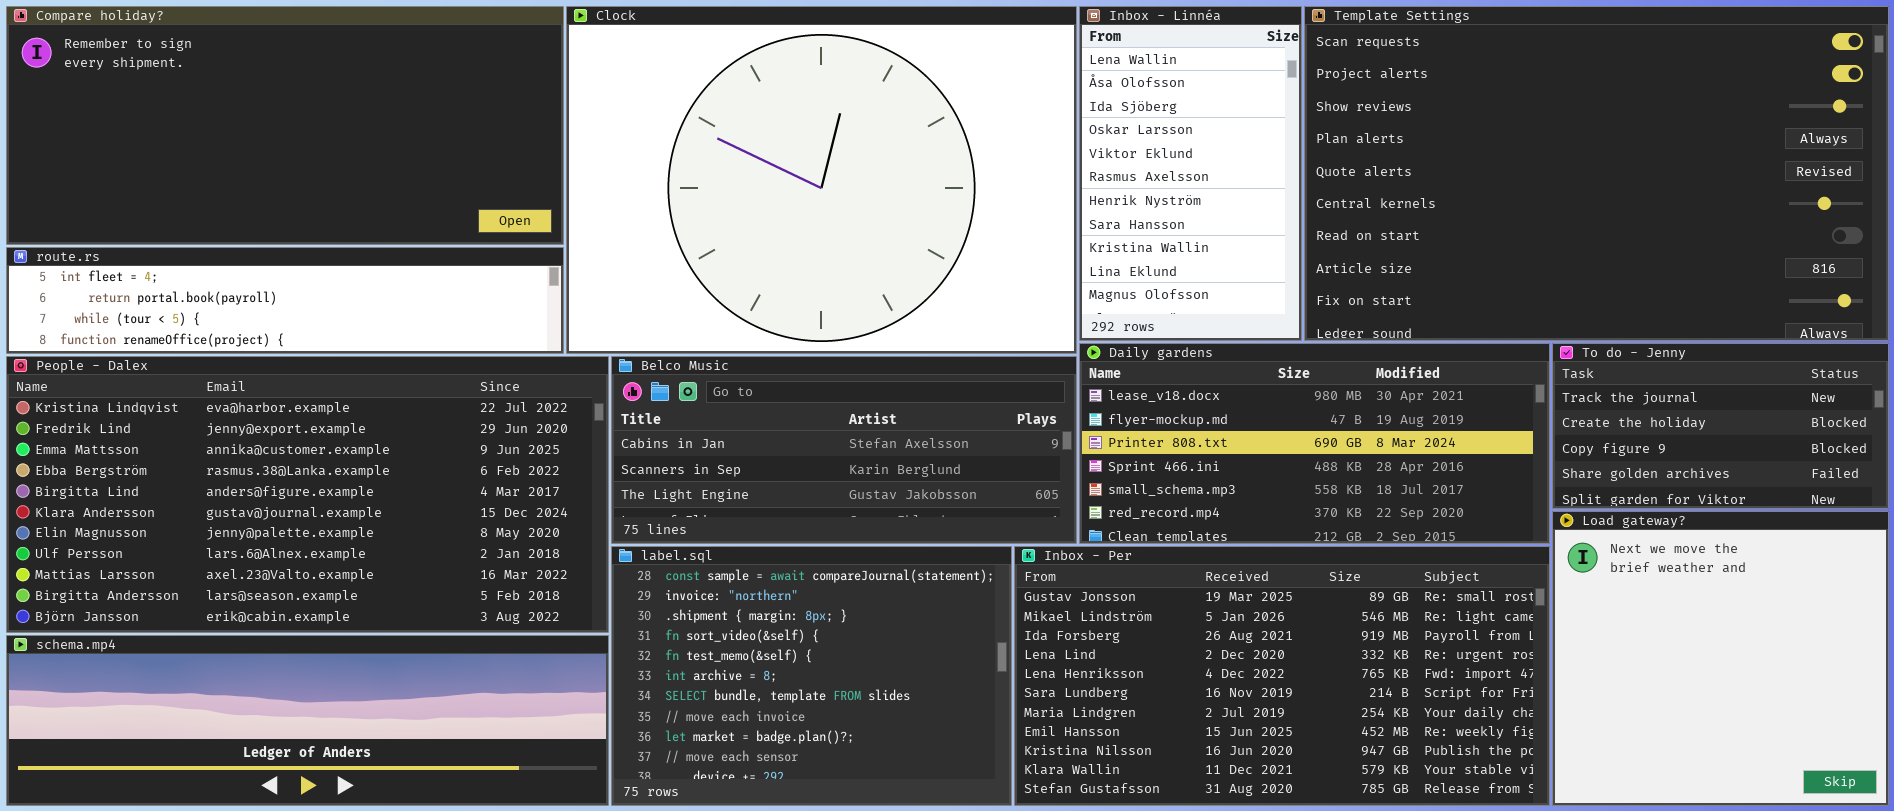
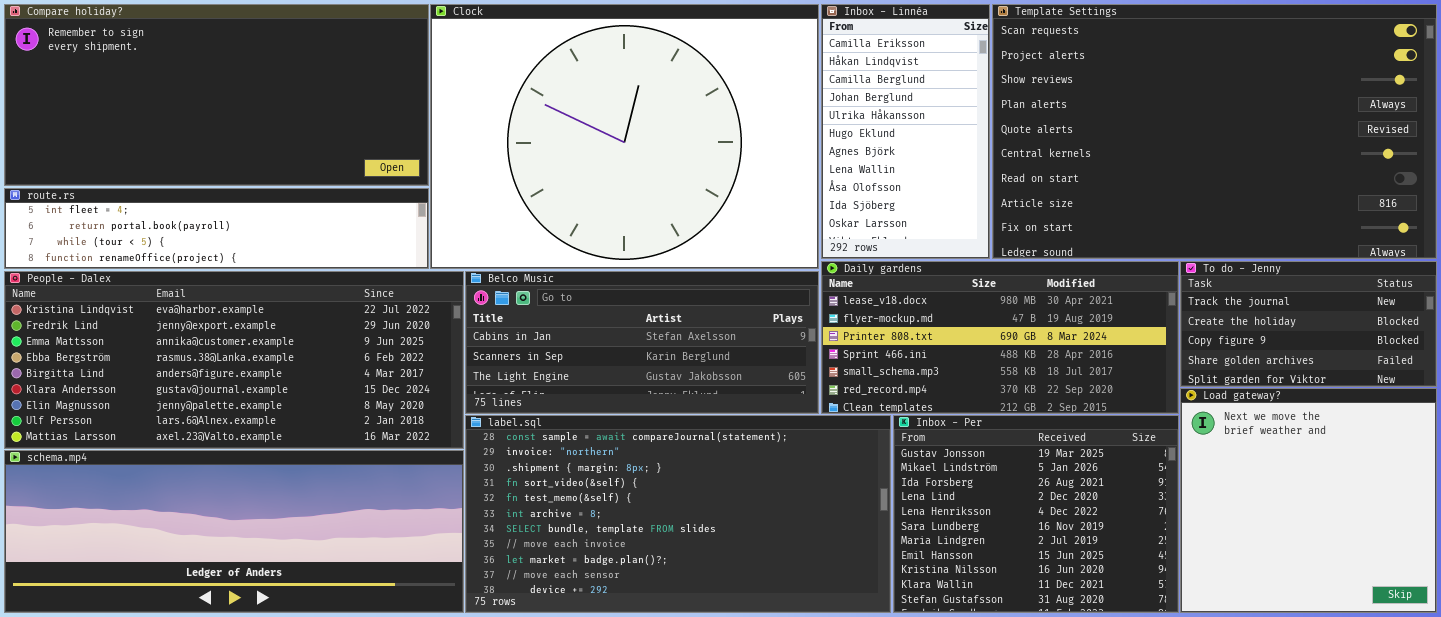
Inbox - Linnéa: [1079,6,1302,341] -> [821,4,990,259], scrolled up 7 rows
People - Dalex: [6,356,609,633] -> [4,271,464,449], resized
label.sql: [611,546,1012,806] -> [465,415,891,613], resized
Inbox - Per: [1014,546,1550,806] -> [893,415,1179,613], resized
schema.mp4: [6,635,609,806] -> [4,450,464,613], resized

